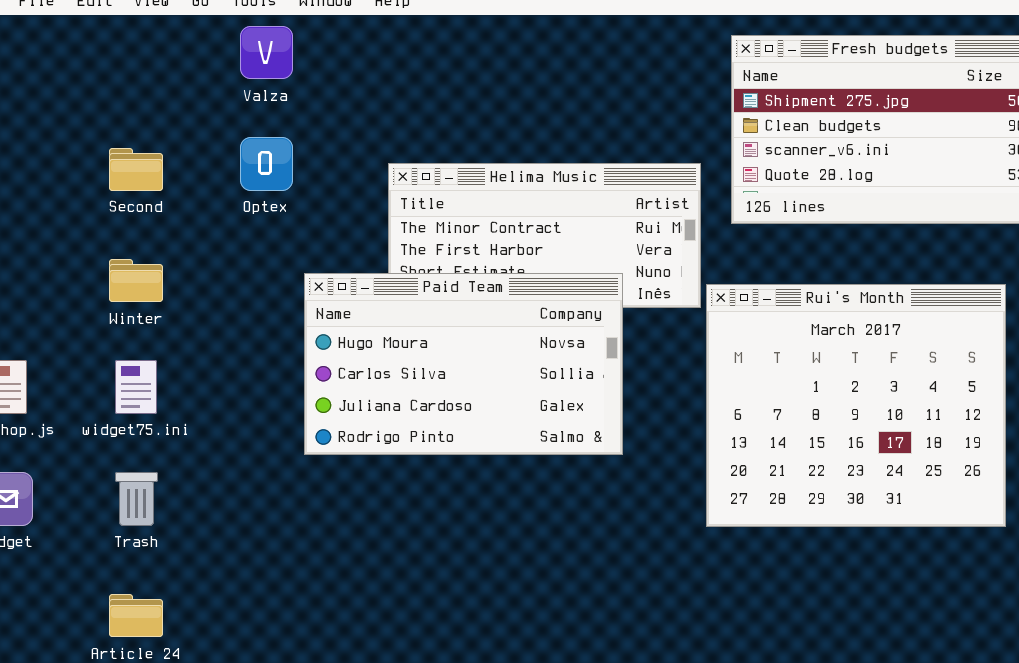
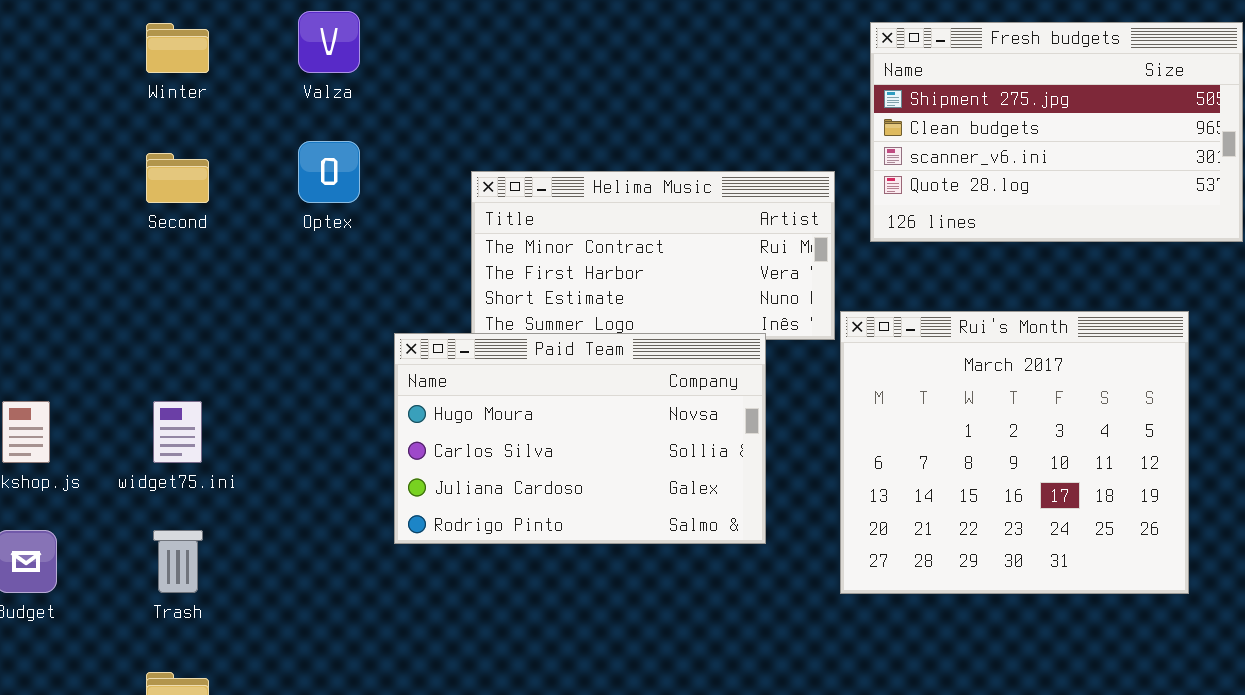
Winter: [109,259,163,302] -> [146,23,209,73], moved
Paid Team: [304,273,623,455] -> [394,333,766,544], moved

